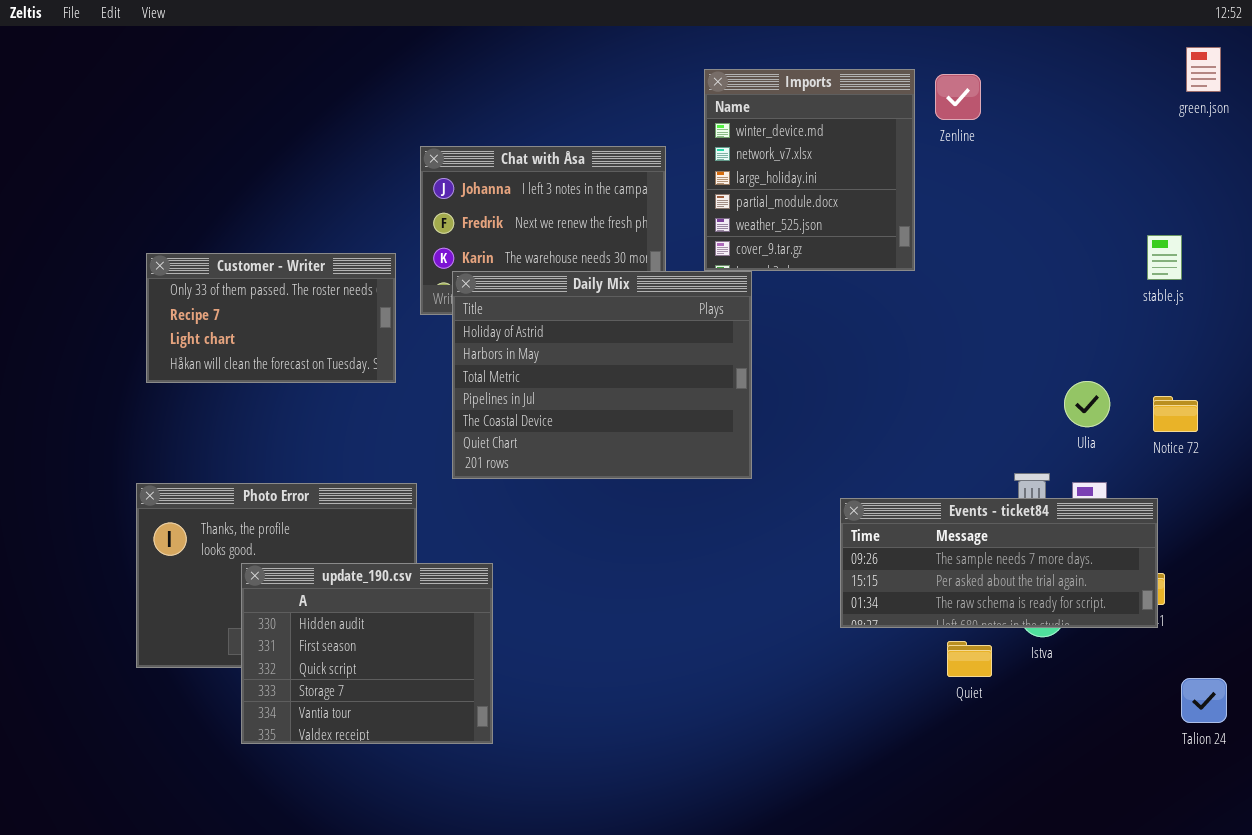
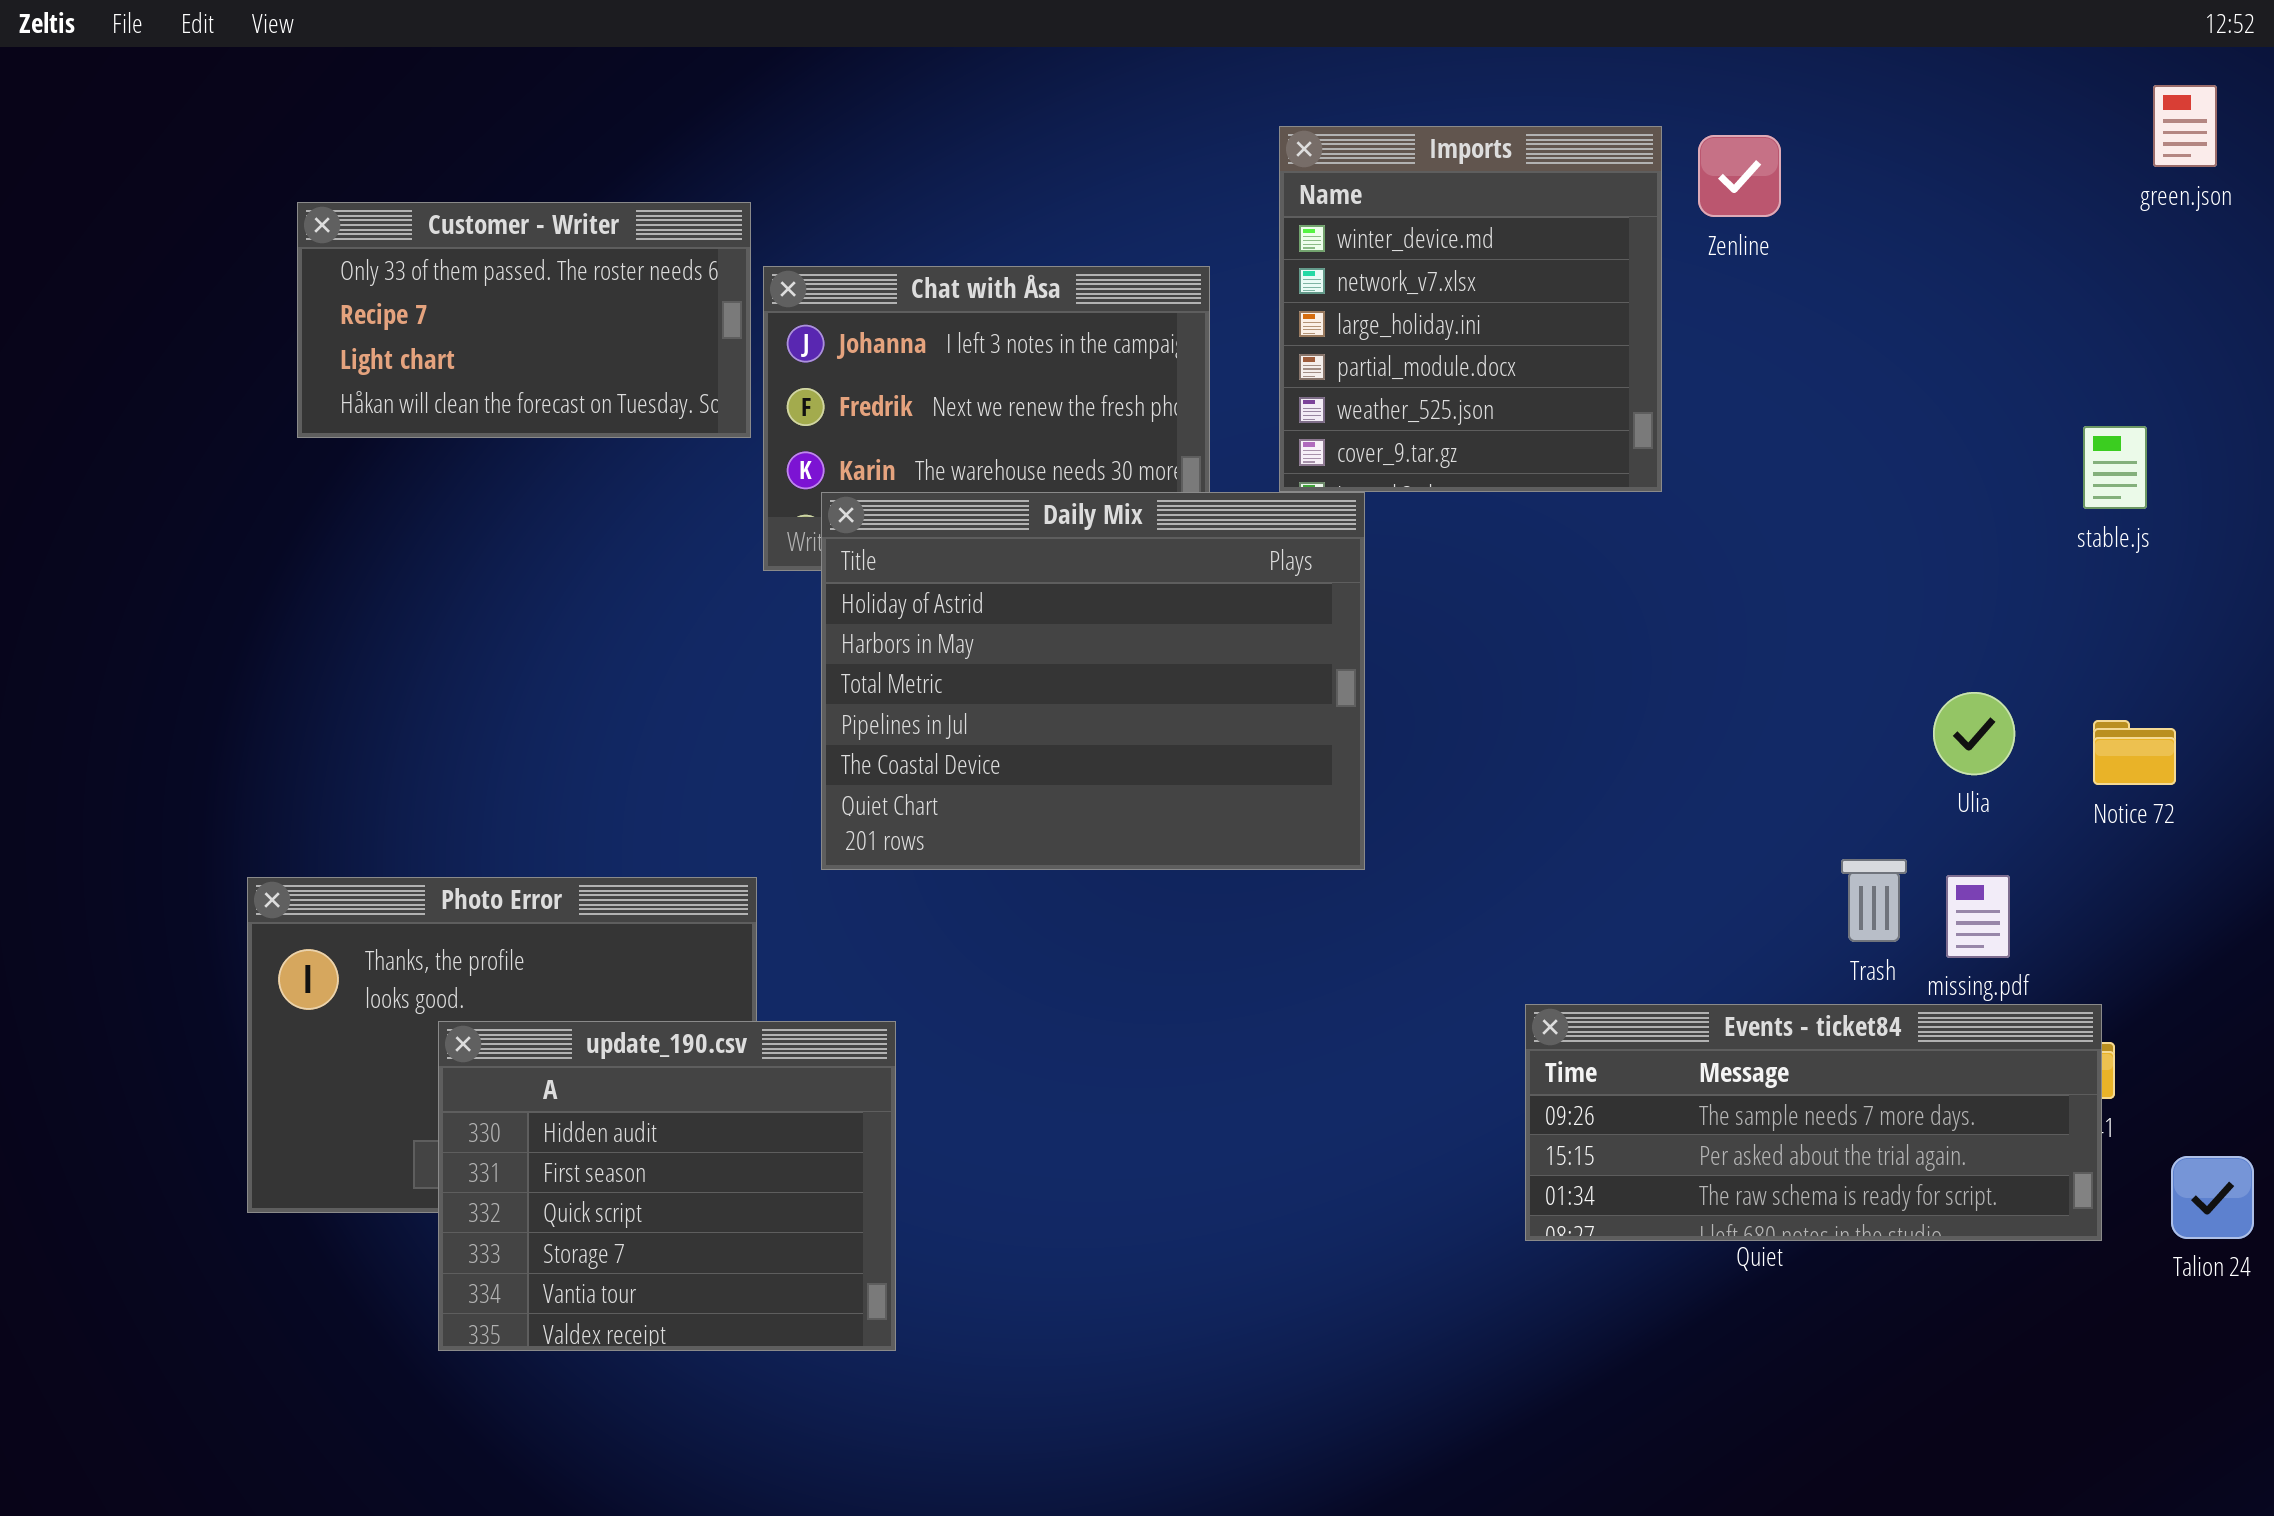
Customer - Writer: [146,253,396,383] -> [297,202,751,438], moved
Events - ticket84: [840,498,1158,628] -> [1525,1004,2102,1241], moved
Talion 24: [1181,678,1227,723] -> [2171,1156,2254,1239], moved

